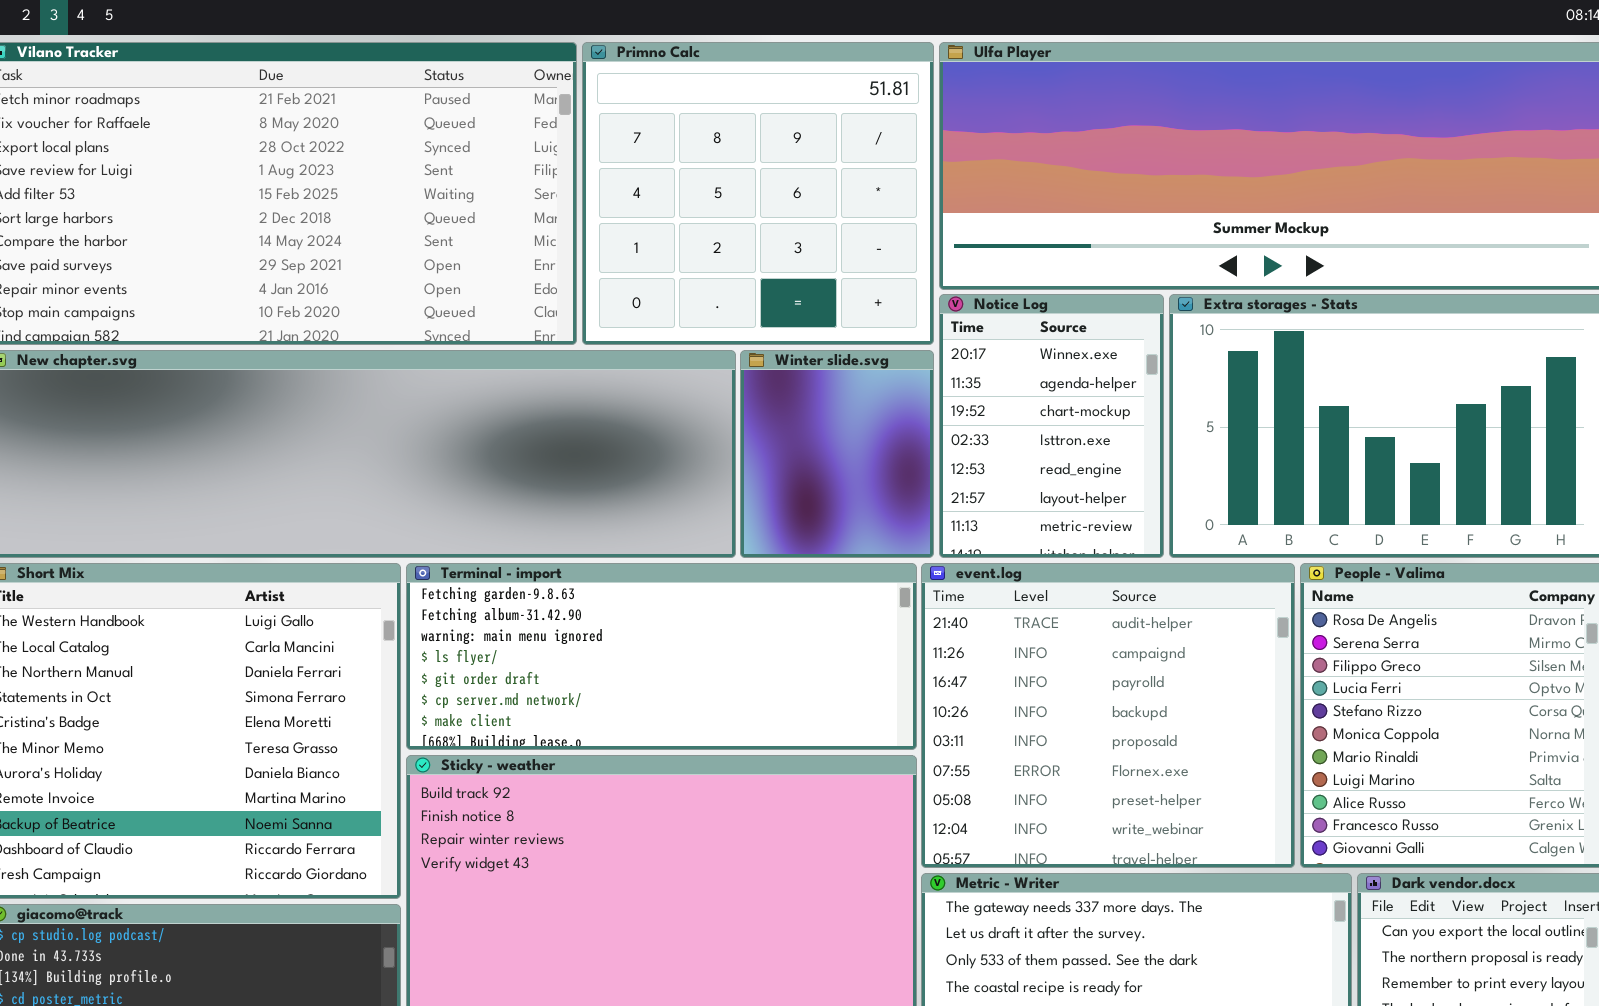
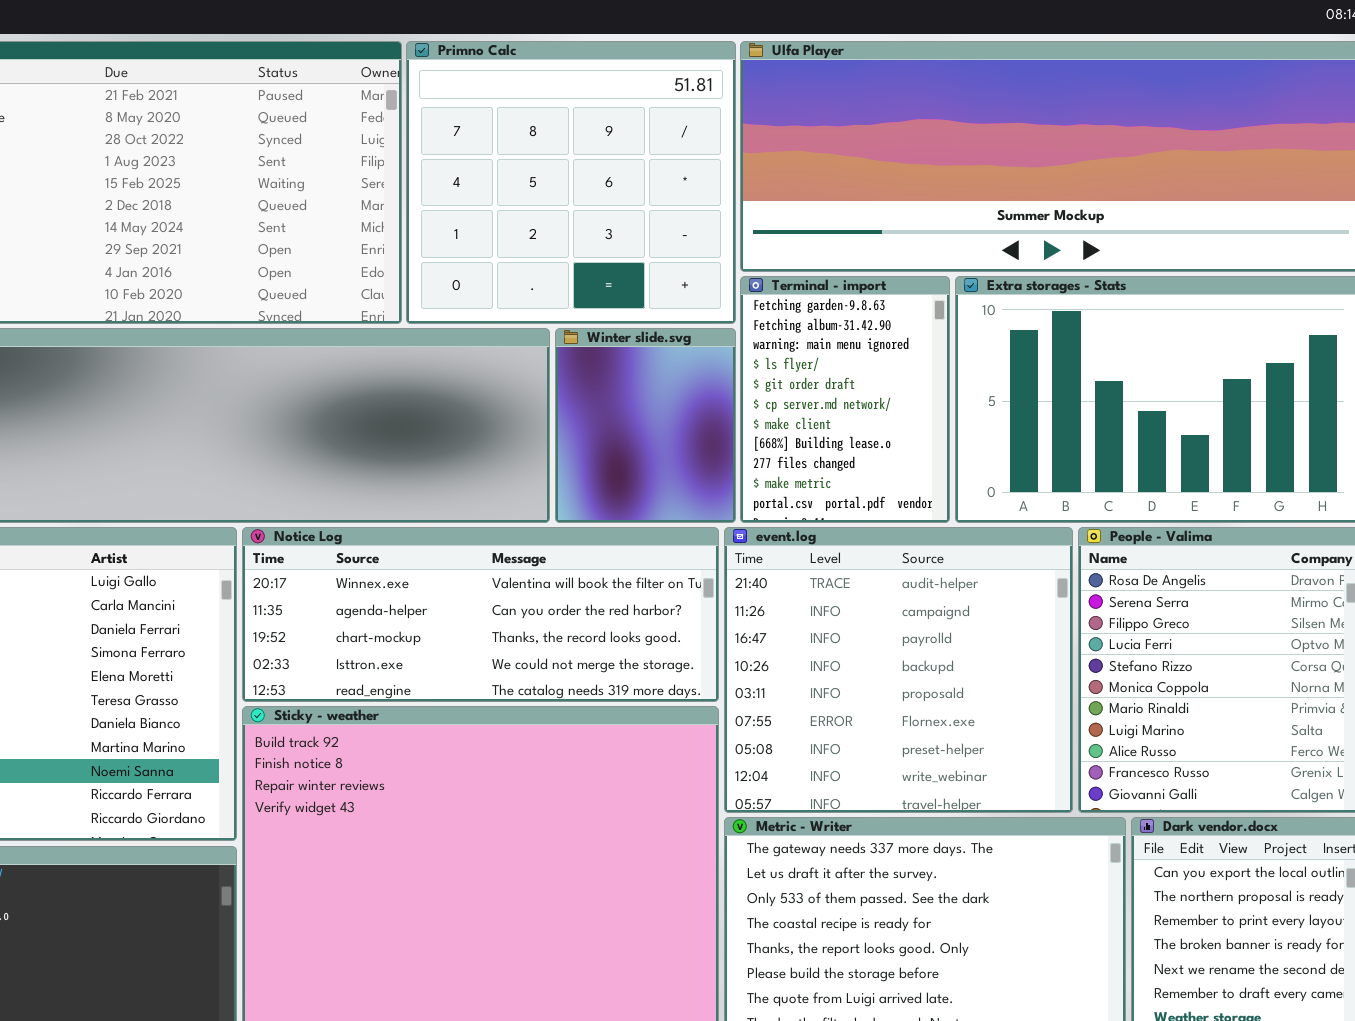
Notice Log: [939,294,1164,558] -> [242,527,719,702], moved, resized
Terminal - import: [406,563,917,750] -> [740,276,950,523], moved, resized

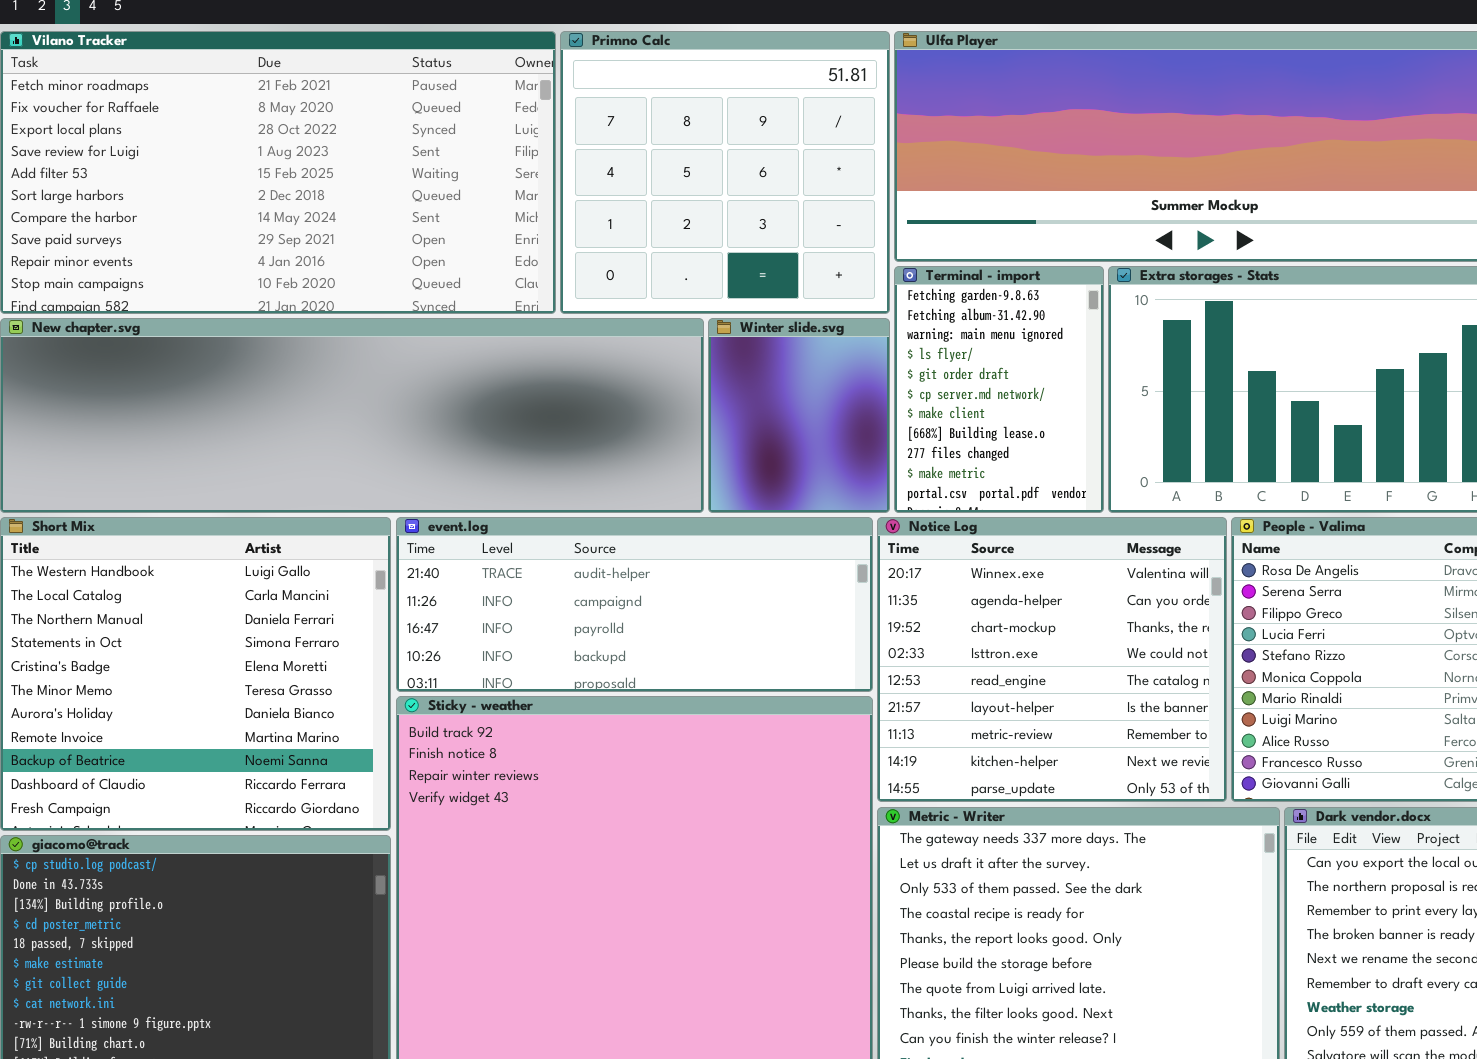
Notice Log: [242,527,719,702] -> [877,517,1227,802], moved, resized
event.log: [724,527,1073,813] -> [396,517,873,692], moved, resized

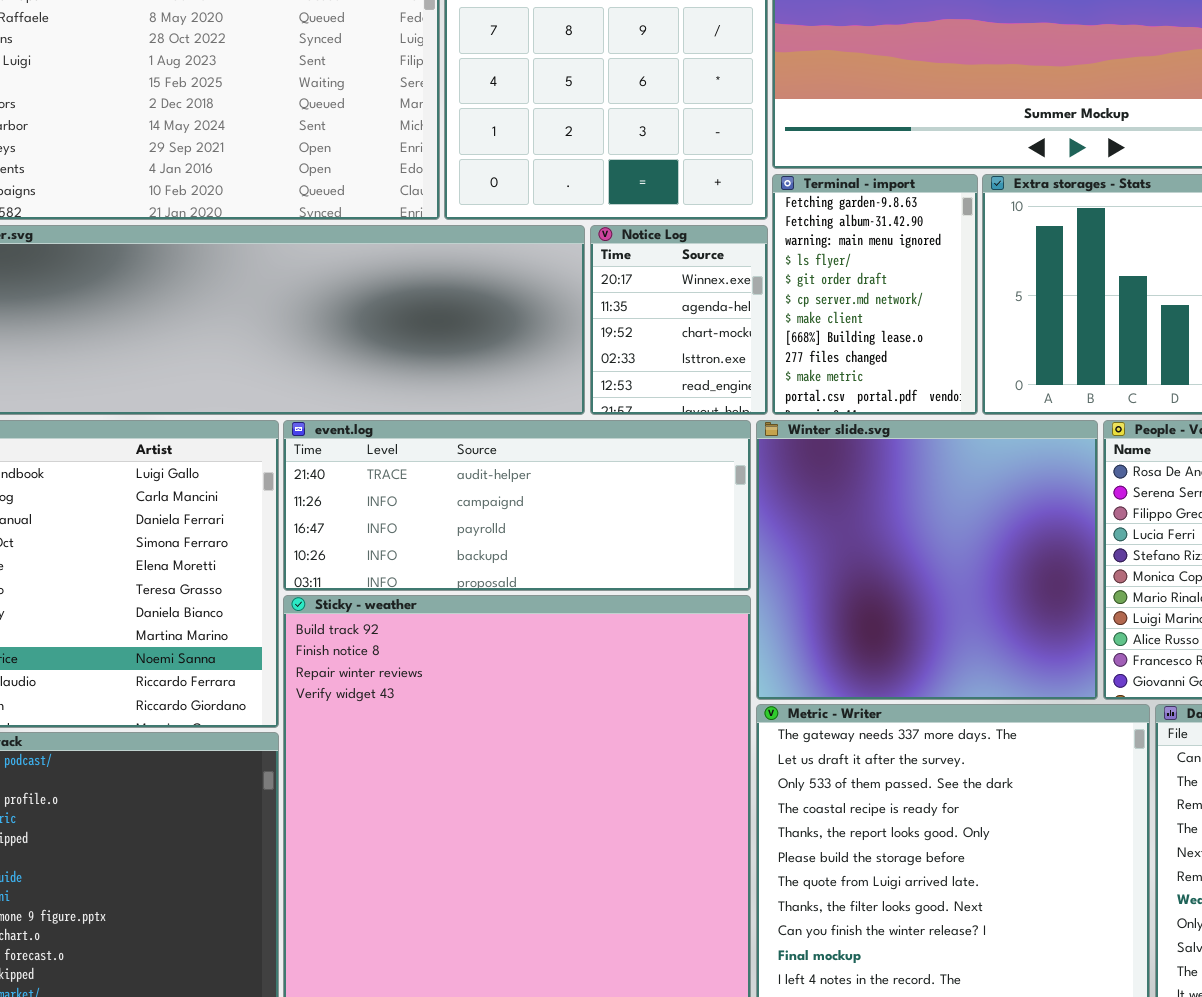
Winter slide.svg: [708,318,890,513] -> [756,420,1098,700], moved, resized
Notice Log: [877,517,1227,802] -> [590,225,768,415], moved, resized

